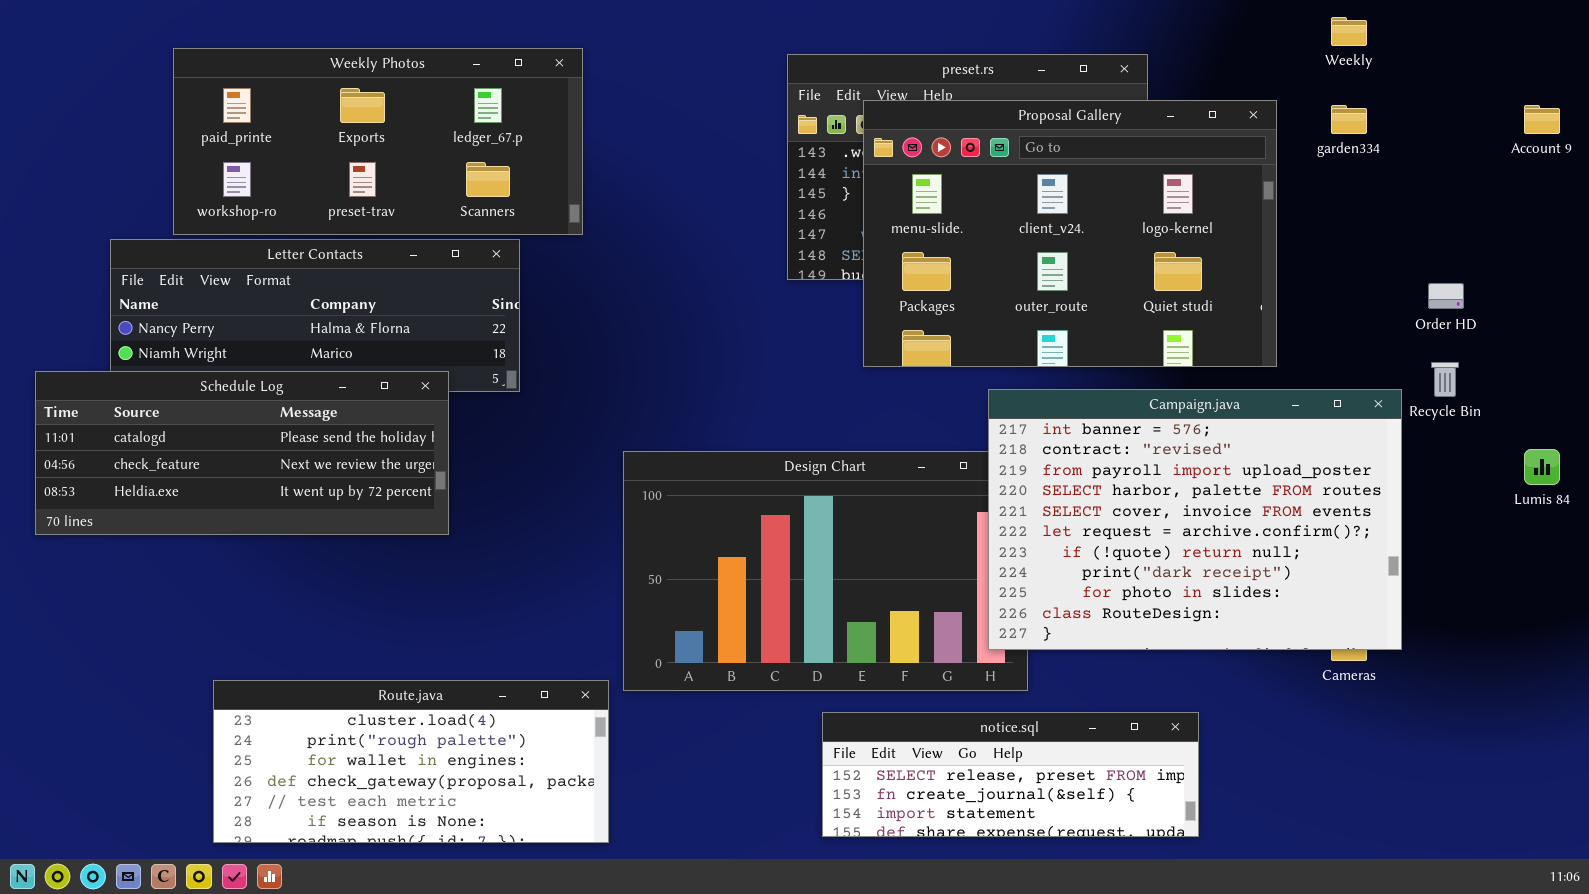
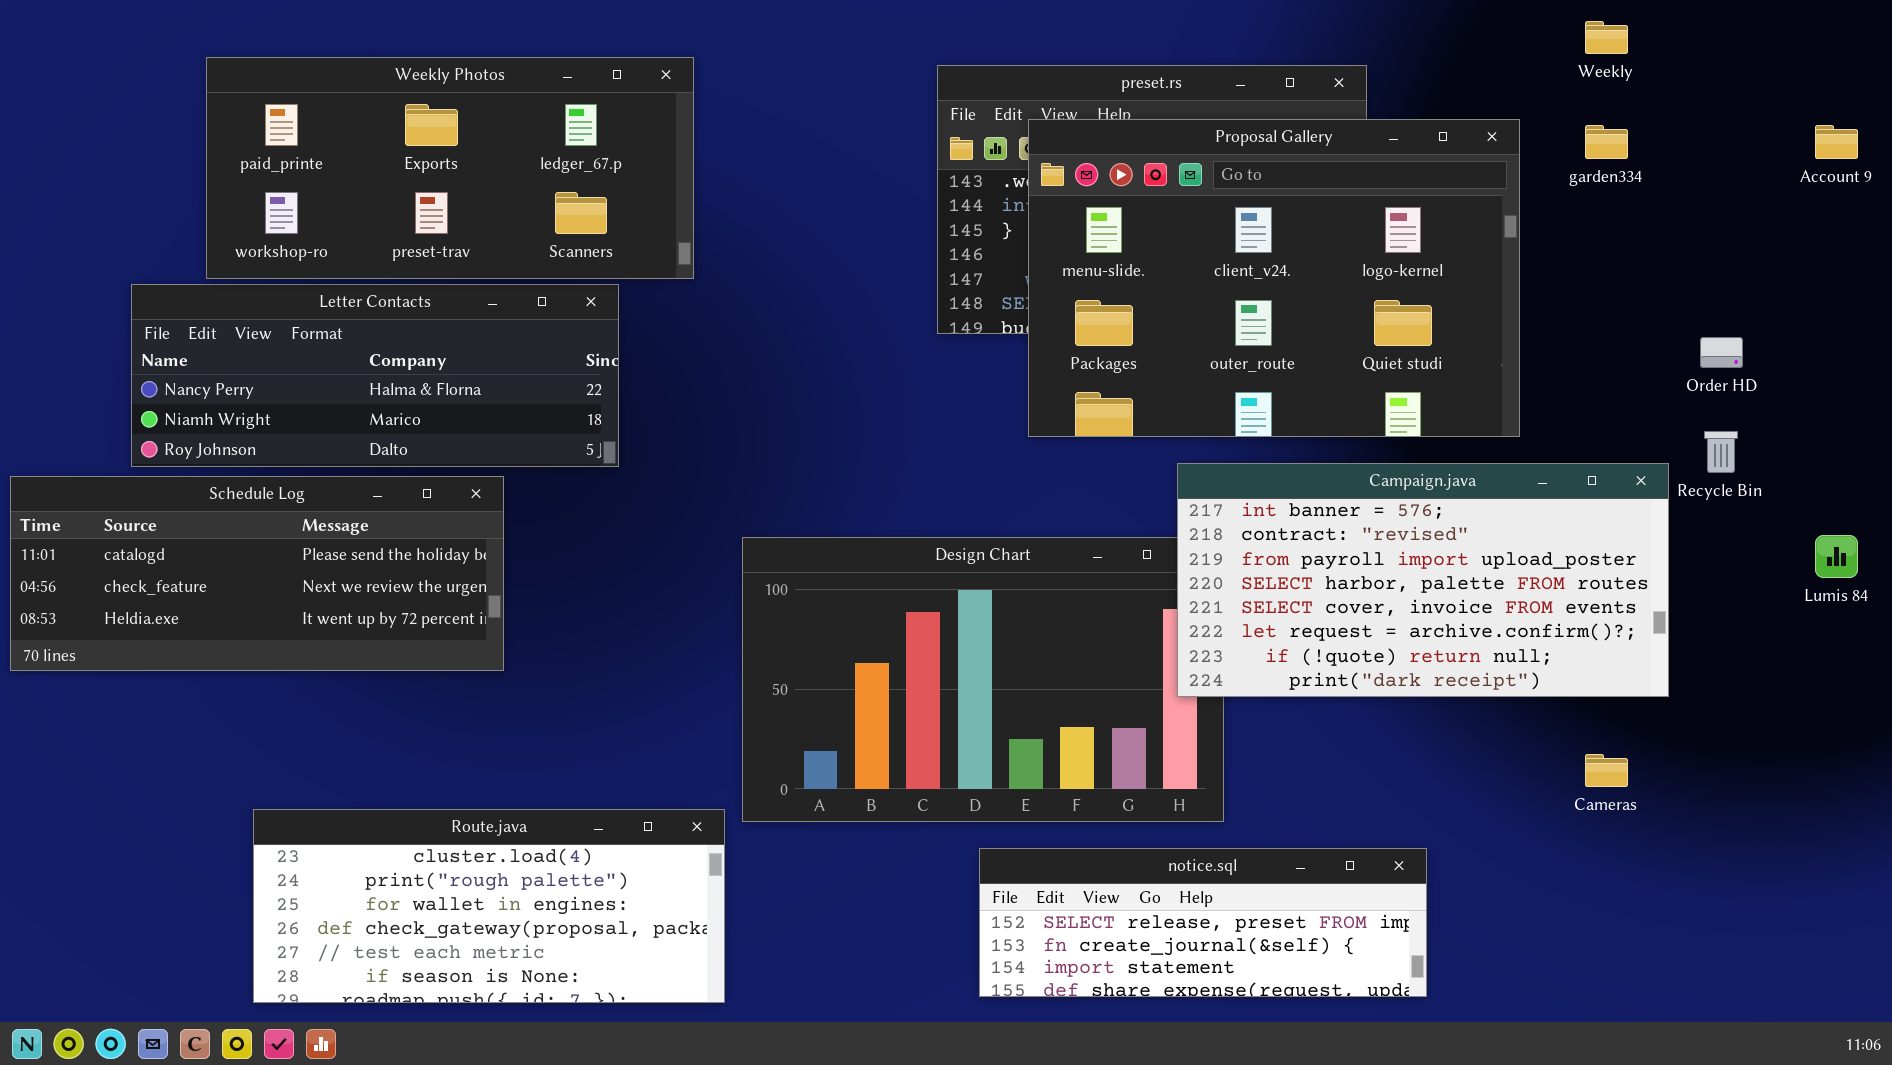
Schedule Log: [35,371,449,535] -> [10,476,504,671], moved
Campaign.java: [988,389,1402,650] -> [1177,463,1669,697], resized

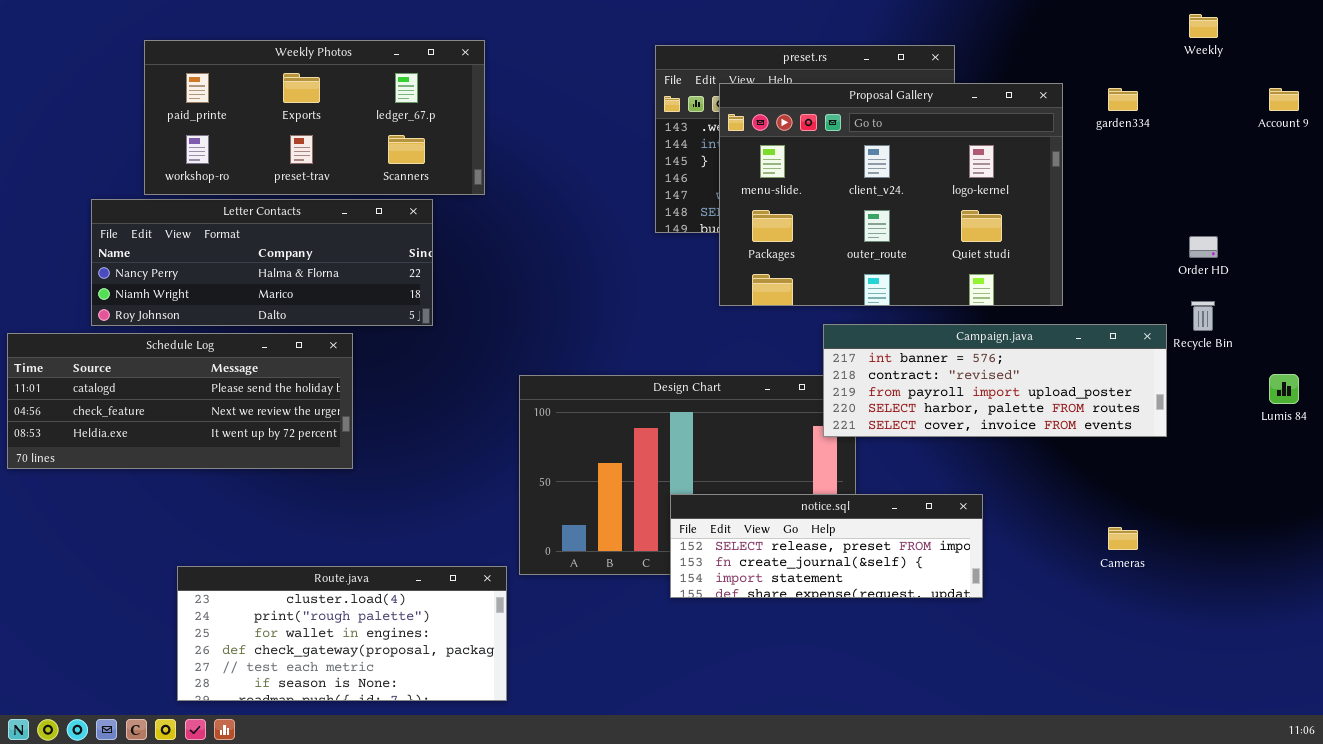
Weekly: [1585,21,1628,54] -> [1189,14,1218,38], moved
Campaign.java: [1177,463,1669,697] -> [823,324,1167,437], resized
notice.sql: [979,848,1427,997] -> [670,494,983,598], moved

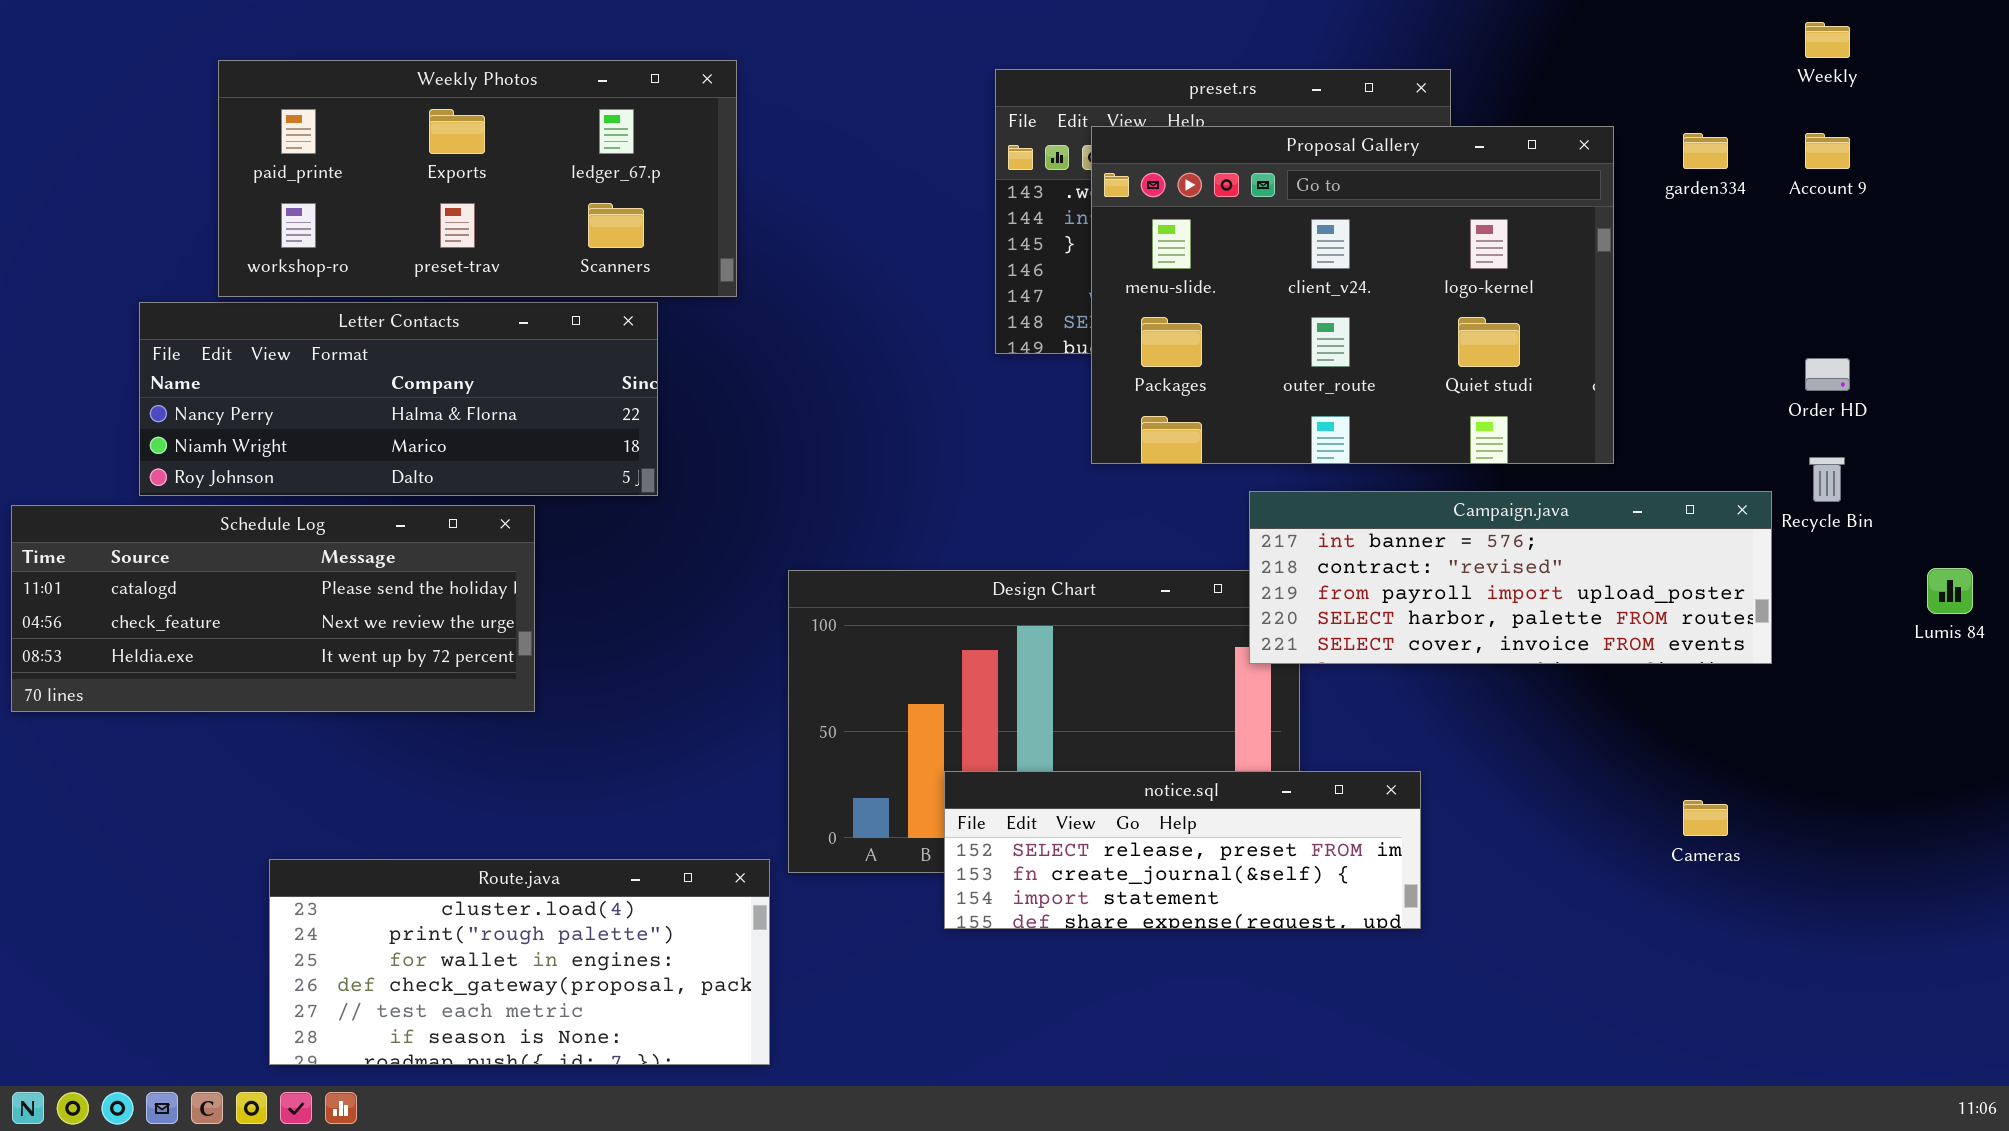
Account 9: [1269,88,1299,111] -> [1805,133,1850,169], moved
notice.sql: [670,494,983,598] -> [944,771,1421,929], moved

